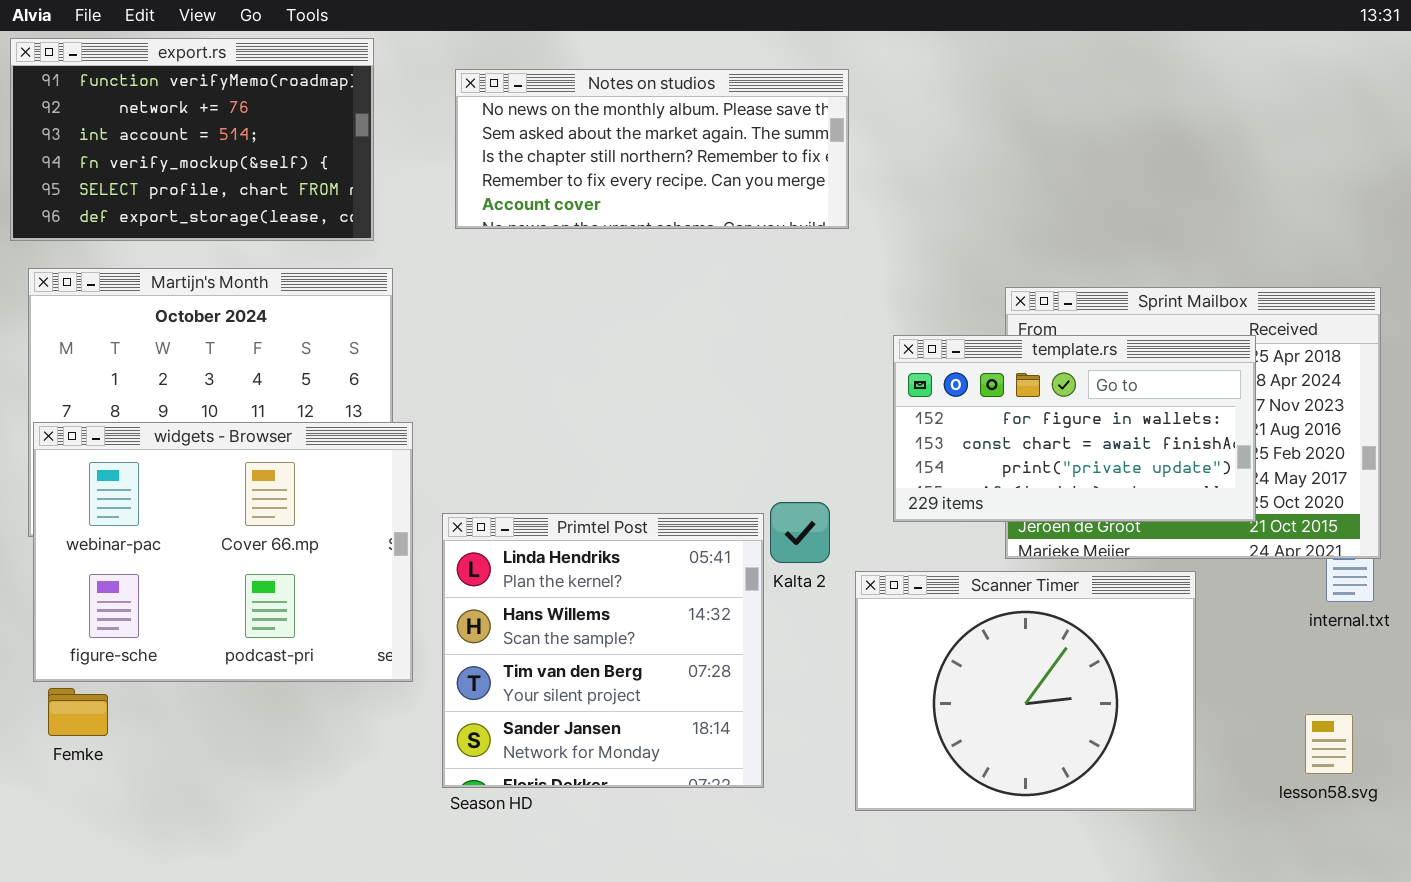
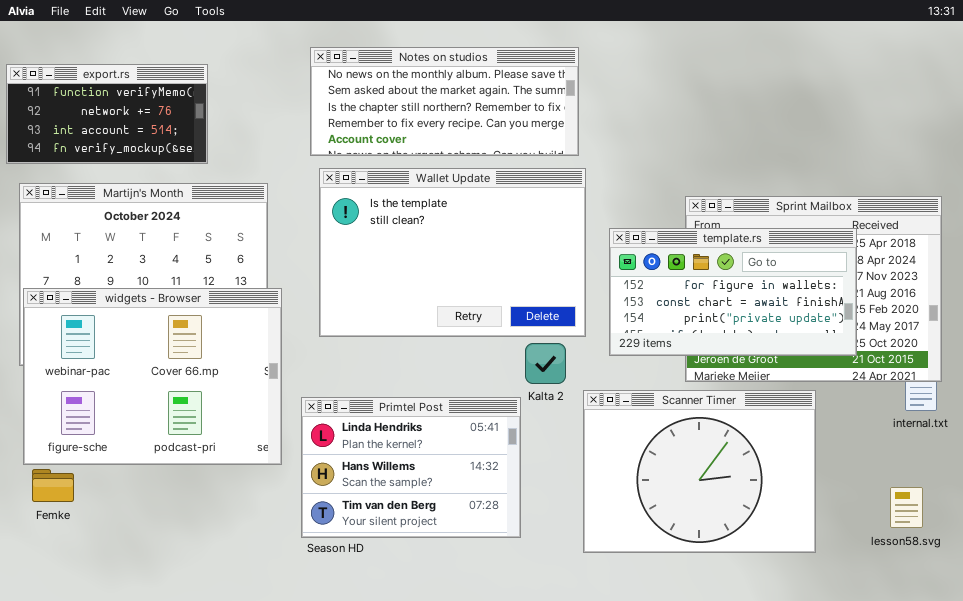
export.rs: [10,38,374,241] -> [6,64,208,164], resized
Wallet Update: none -> [319,168,586,337], opened
Primtel Post: [442,513,764,788] -> [301,397,521,538], resized

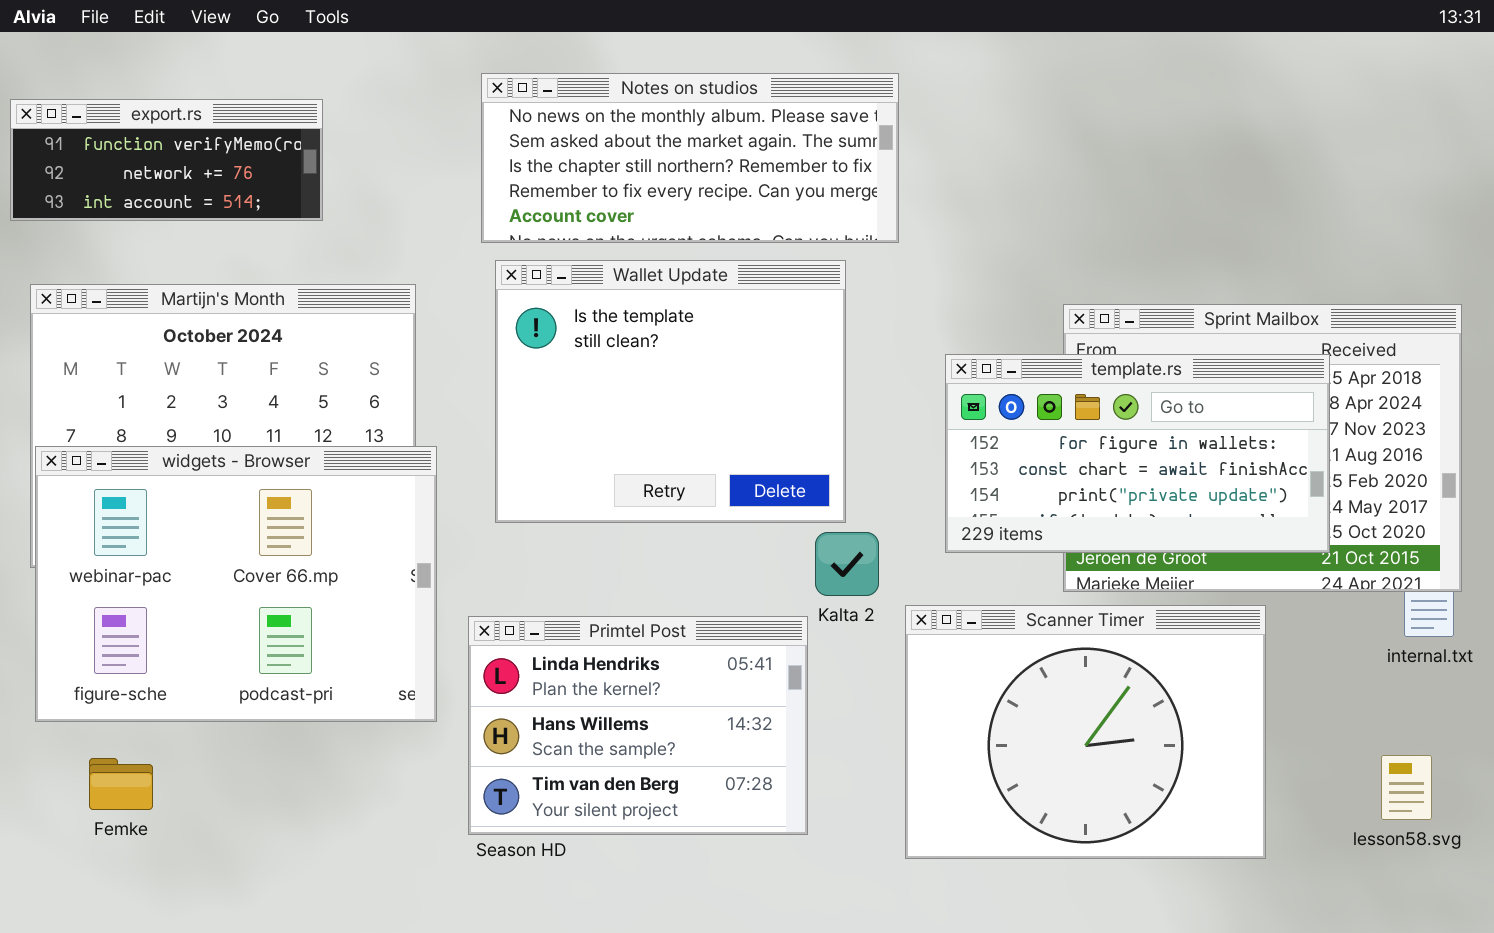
export.rs: [6,64,208,164] -> [10,99,323,221], resized
Wallet Update: [319,168,586,337] -> [495,260,846,523], resized
Femke: [32,469,74,502] -> [89,758,153,810], moved

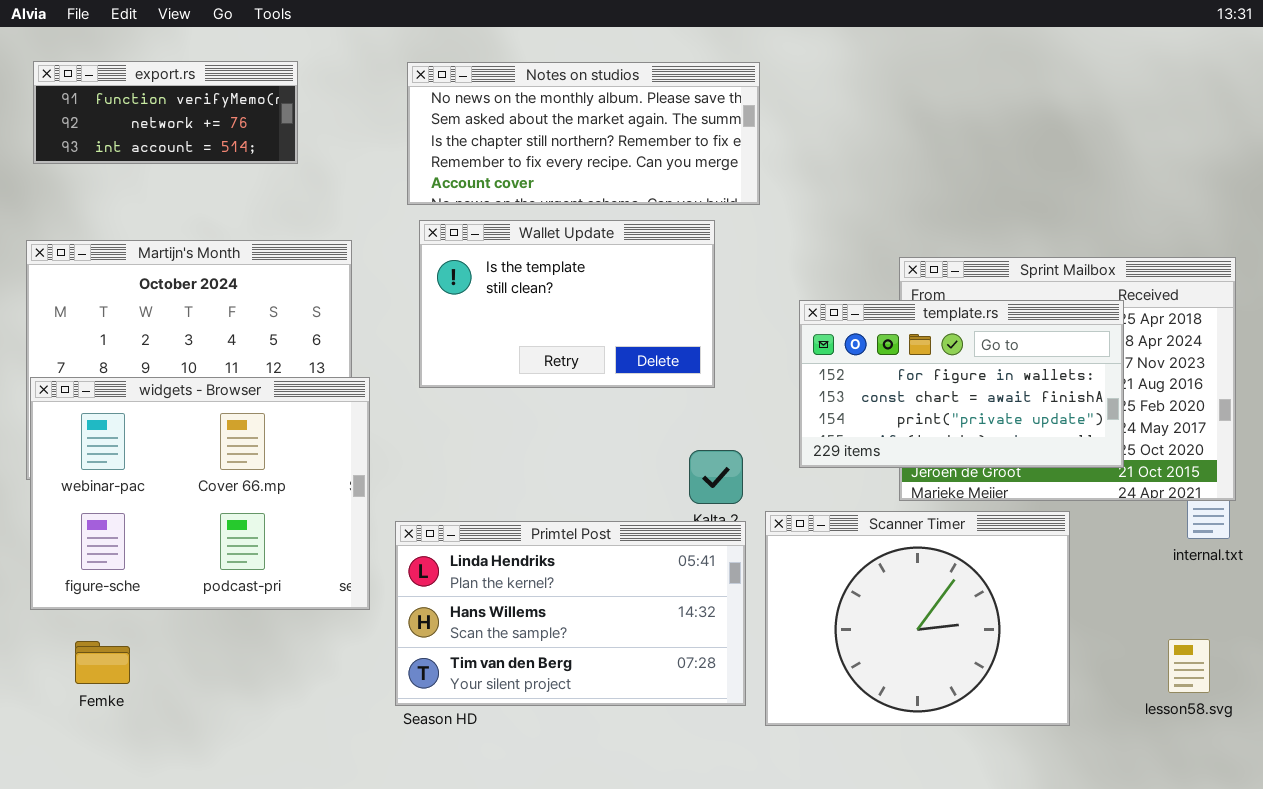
export.rs: [10,99,323,221] -> [33,61,298,164], moved
Wallet Update: [495,260,846,523] -> [419,220,715,388], resized
Primtel Post: [468,616,808,835] -> [395,521,746,706], resized

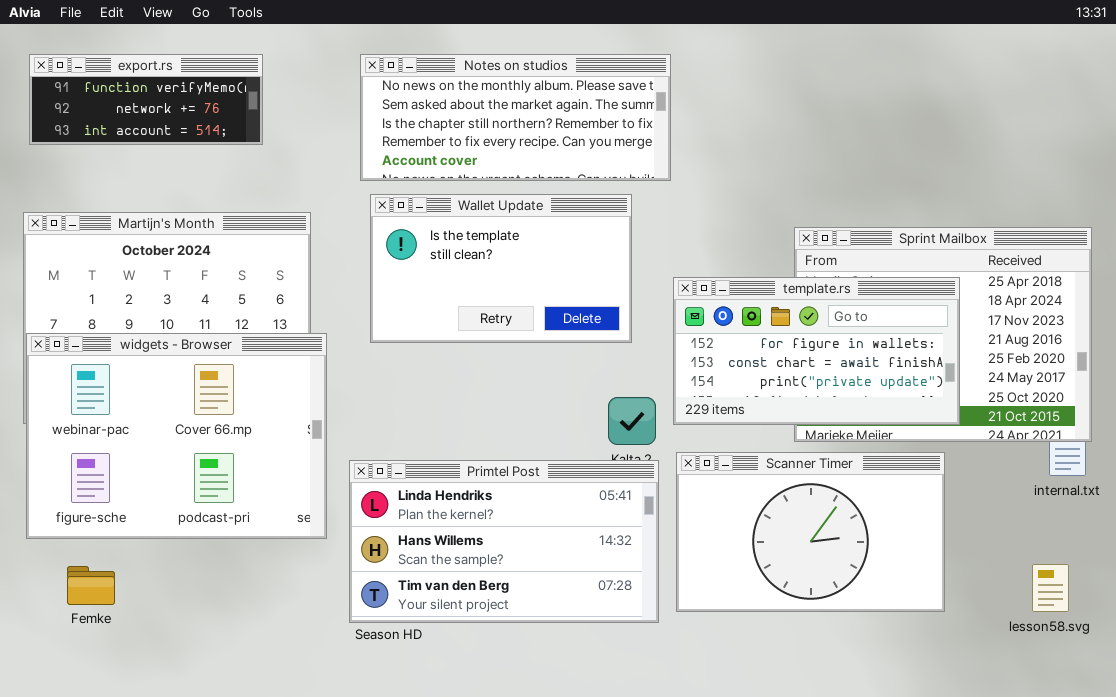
template.rs: [799,300,1124,468] -> [673,277,960,425], moved
Scanner Timer: [765,511,1070,726] -> [676,452,945,612], resized

